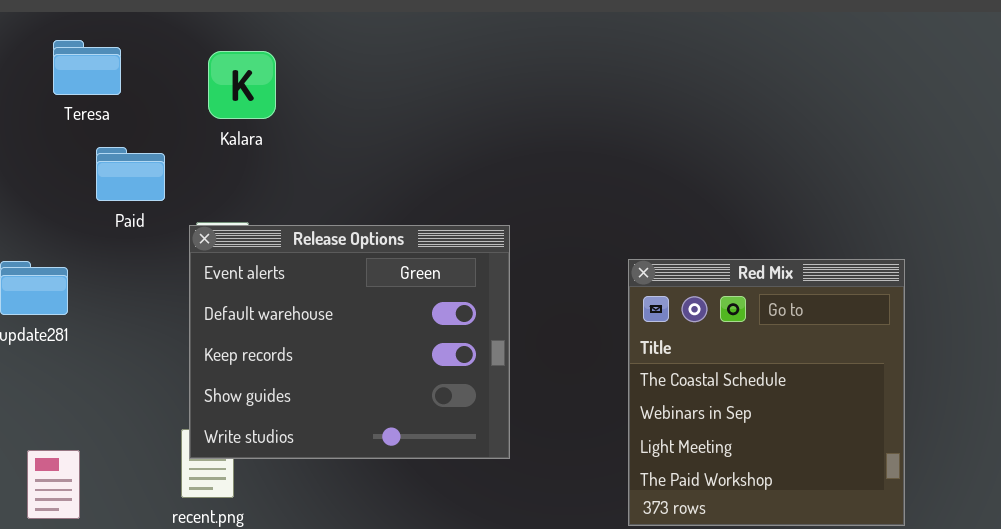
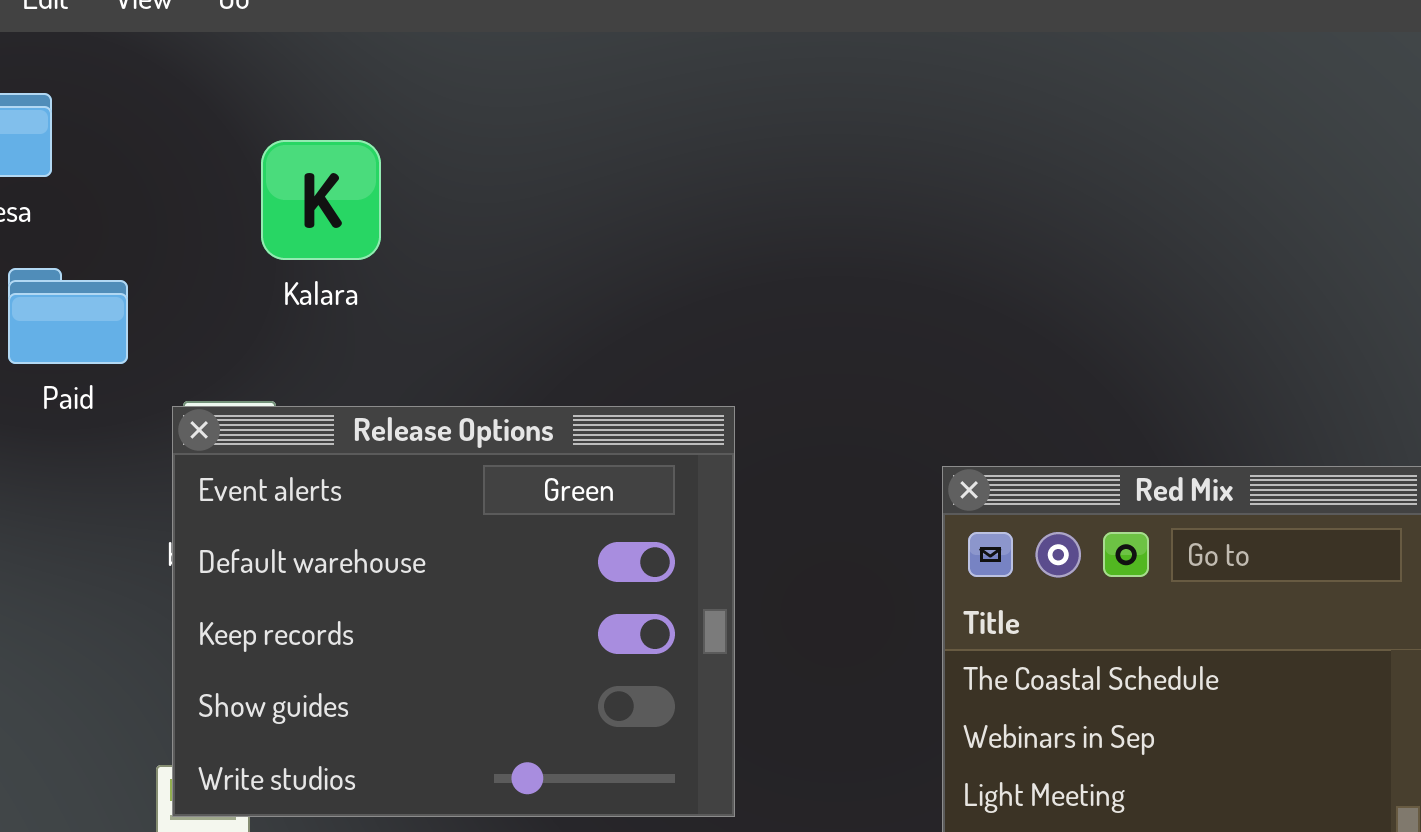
Kalara: [208,51,276,119] -> [261,140,381,260], moved

